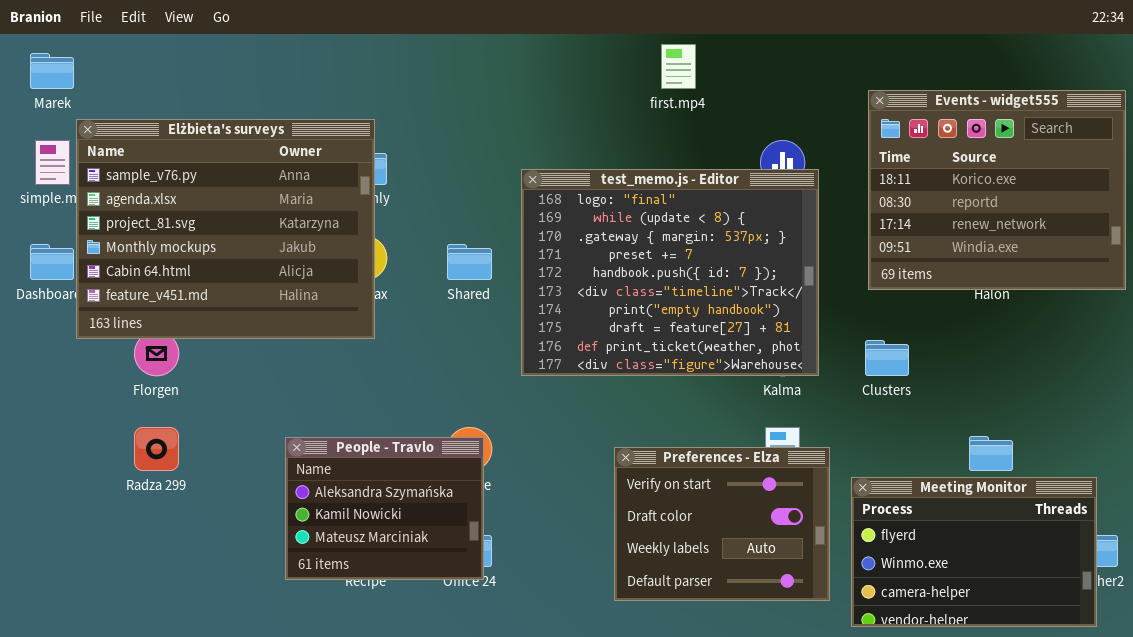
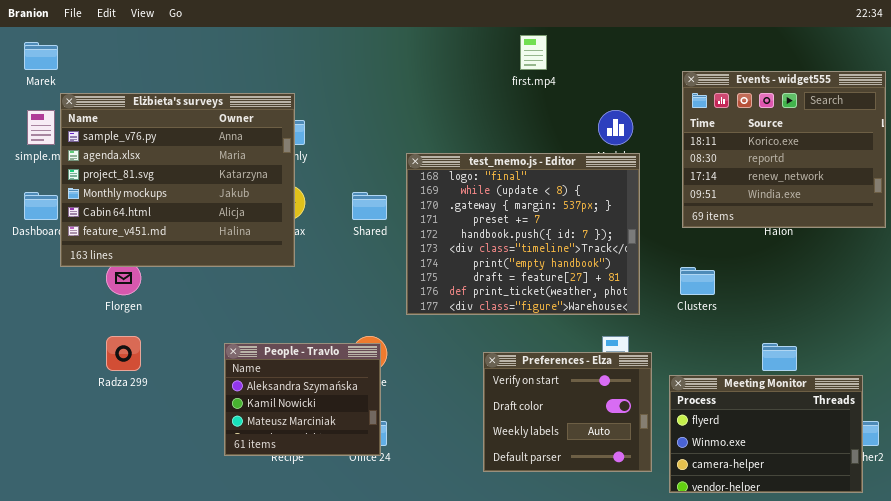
test_memo.js - Editor: [521,169,819,376] -> [406,153,640,315], moved

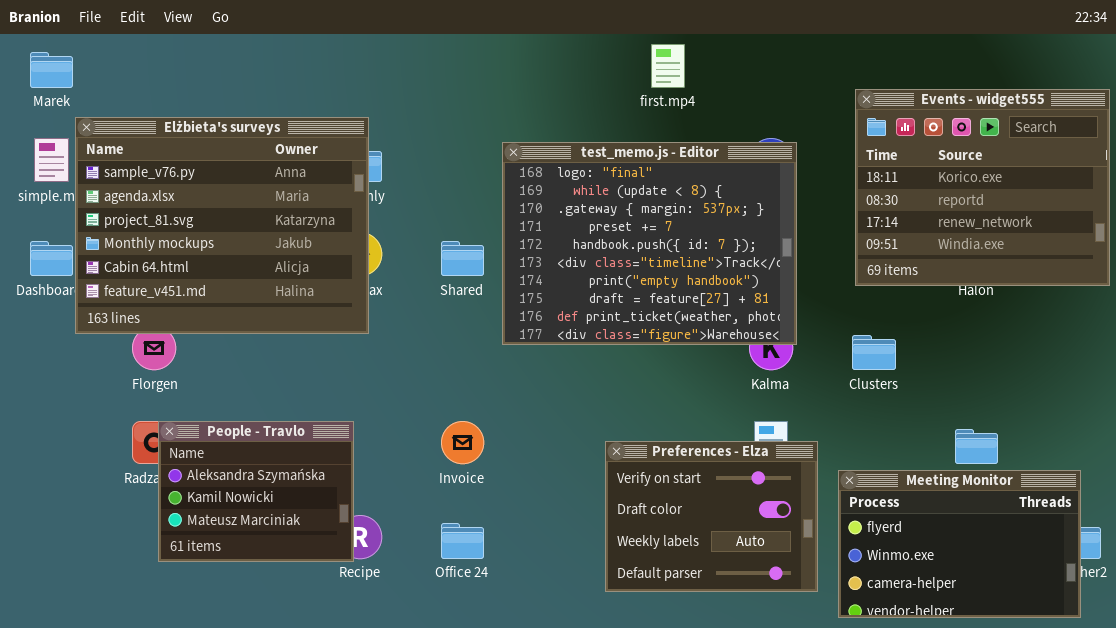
test_memo.js - Editor: [406,153,640,315] -> [502,142,797,345], moved
People - Travlo: [224,343,381,456] -> [158,421,354,562], moved

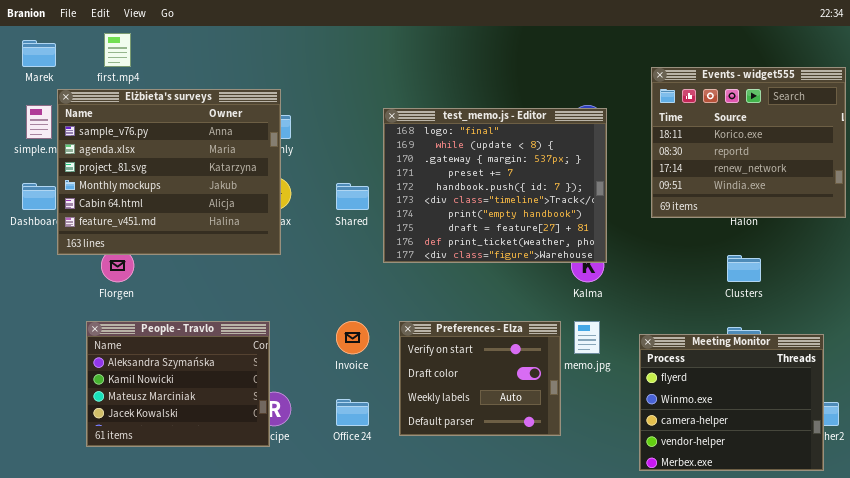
first.mp4: [651,44,685,88] -> [104,33,131,67], moved
Clusters: [852,335,896,370] -> [727,255,761,282], moved
People - Travlo: [158,421,354,562] -> [86,321,270,447], resized
Preferences - Elza: [605,441,818,592] -> [399,321,561,436], moved
Meeting Monitor: [838,470,1081,618] -> [639,334,824,471], resized

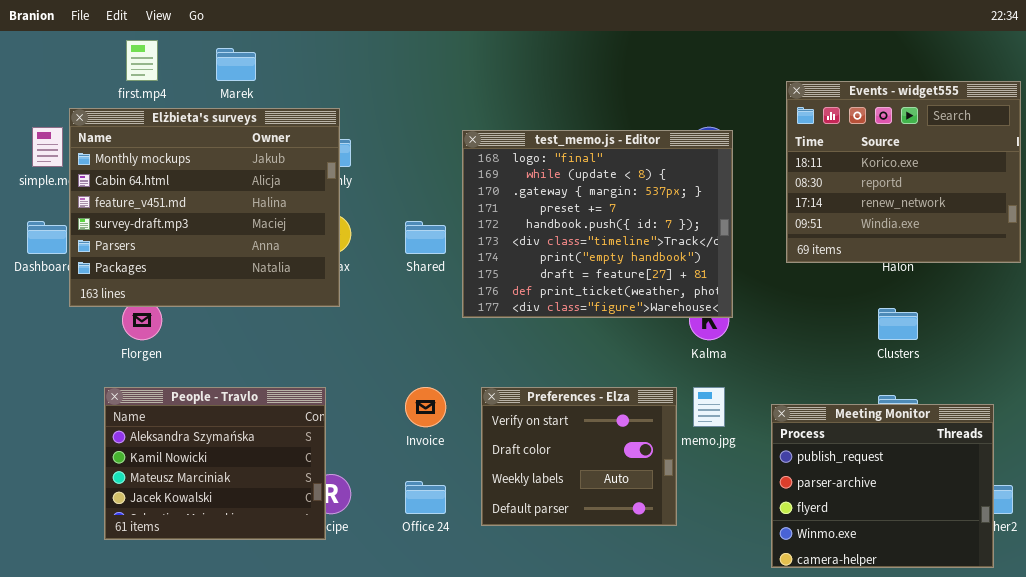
Marek: [22,40,56,67] -> [216,48,256,81], moved
Elżbieta's surveys: [57,89,281,255] -> [69,108,340,307], scrolled down 3 rows
Meeting Monitor: [639,334,824,471] -> [771,404,994,568], scrolled up 2 rows

